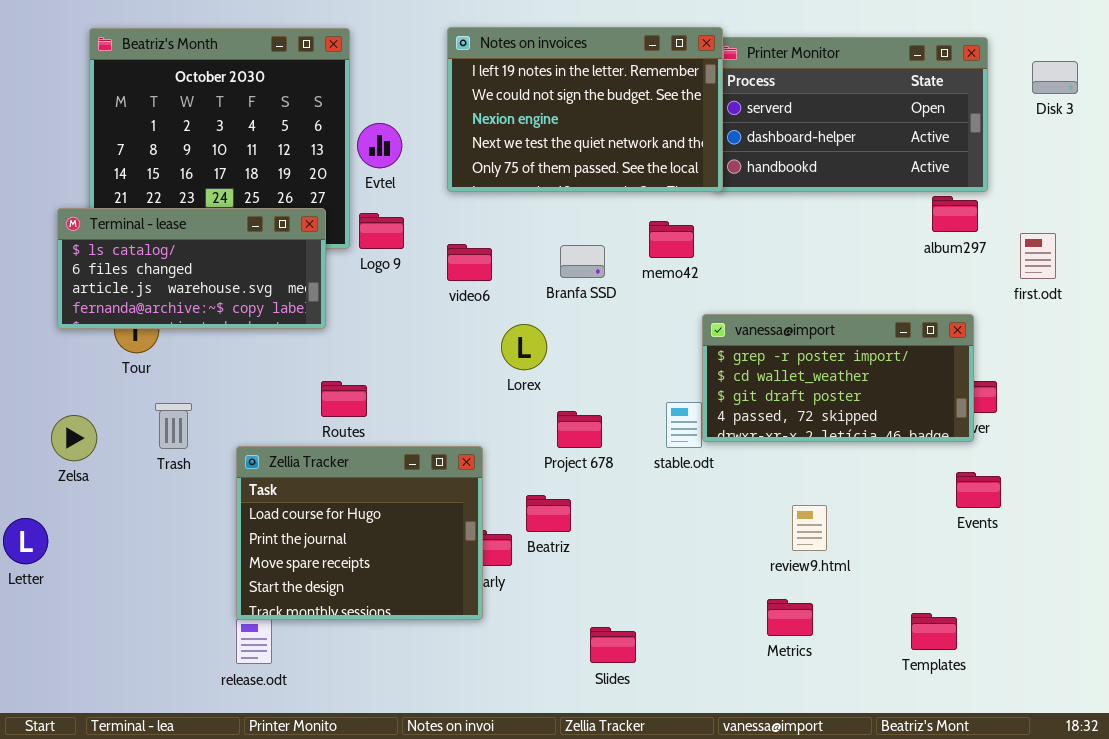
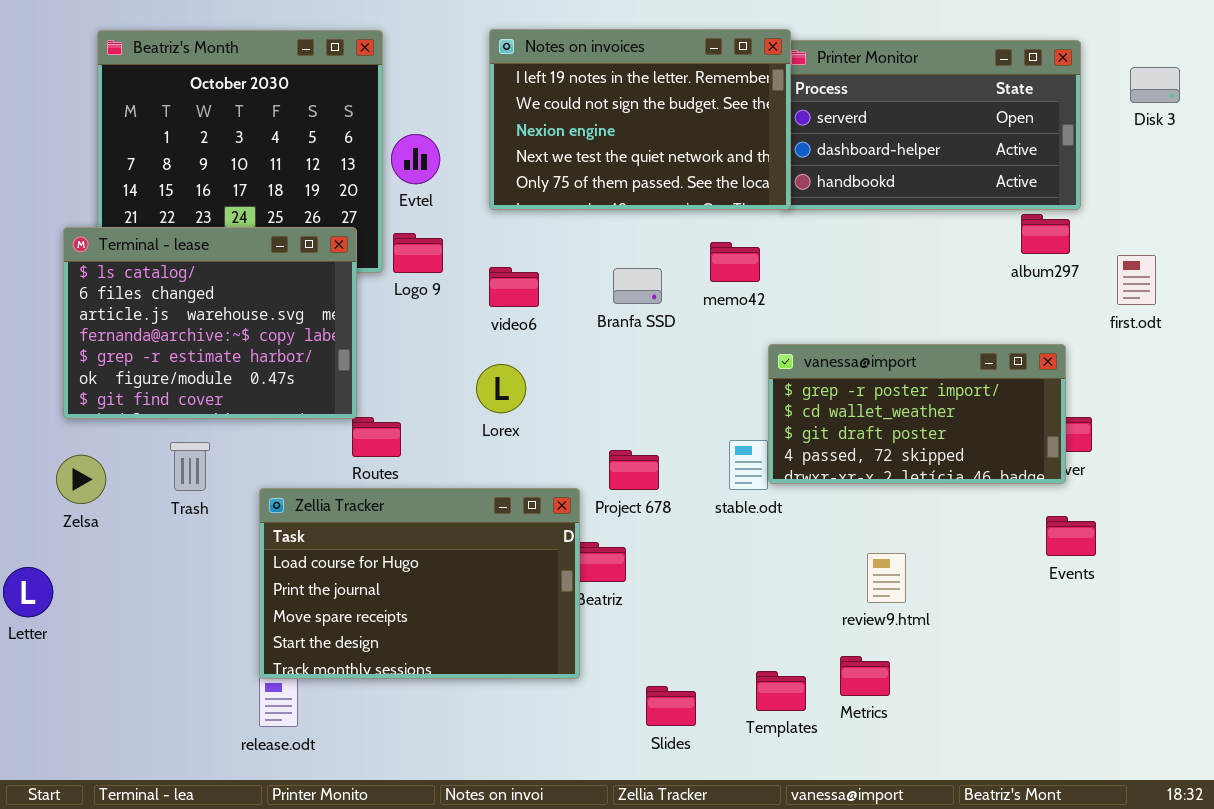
Terminal - lease: [57,208,326,329] -> [63,227,357,419], resized
Lorex: [501,324,547,370] -> [476,364,526,413], moved
Zellia Tracker: [236,446,483,620] -> [259,488,580,679], resized
Templates: [911,613,957,650] -> [756,671,806,711], moved

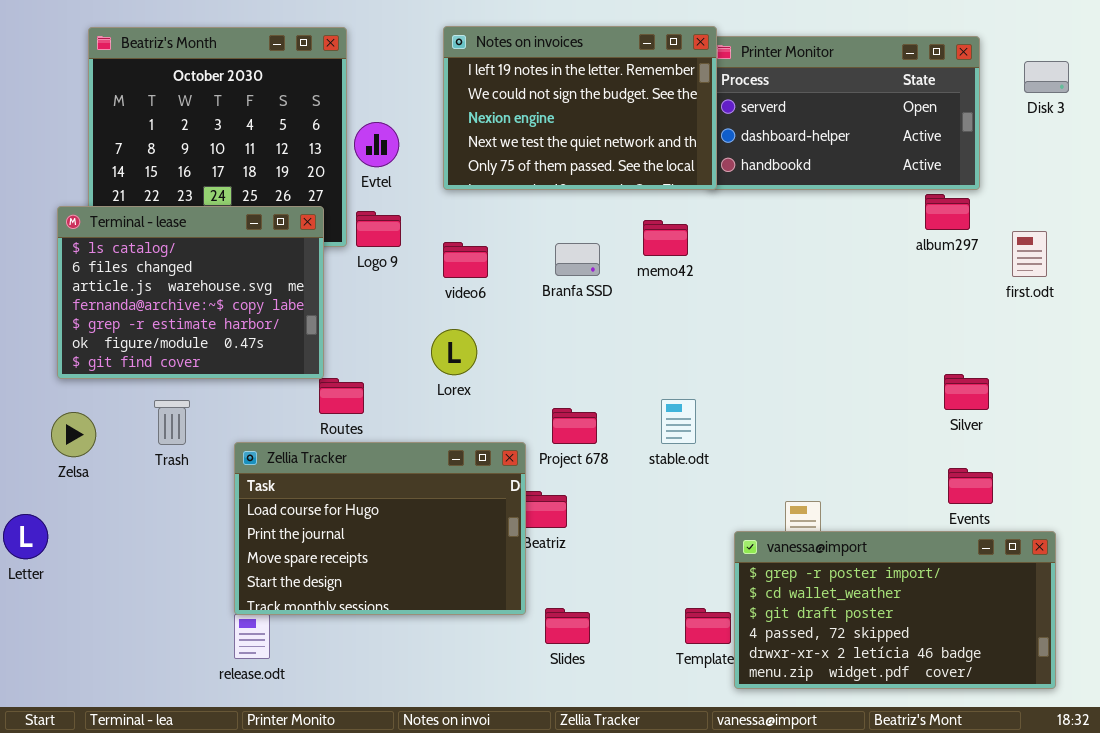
vanessa@import: [768,344,1066,484] -> [734,531,1056,689], moved, resized
Slides: [646,686,696,726] -> [545,608,590,644], moved

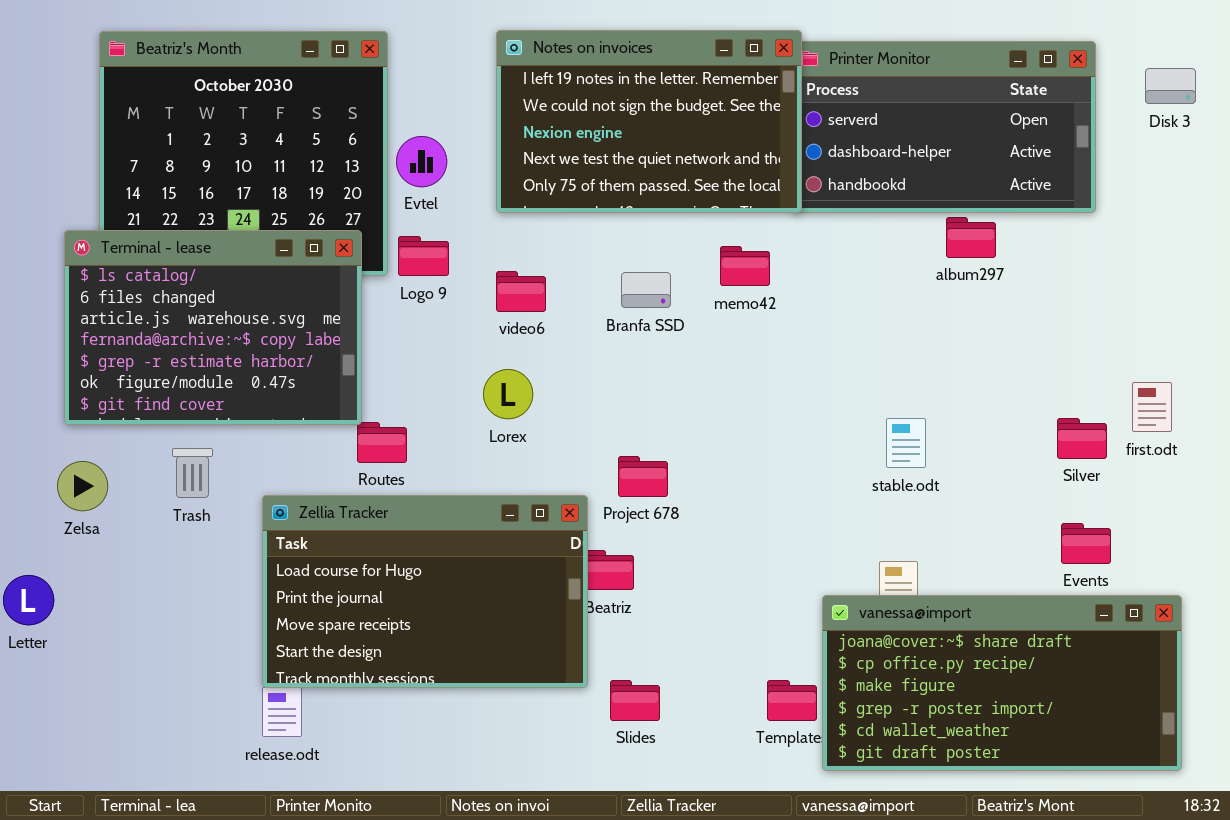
album297: [925,194,970,230] -> [946,217,996,258], moved
first.odt: [1012,231,1047,277] -> [1132,382,1172,432], moved
stable.odt: [661,399,696,444] -> [886,418,926,468], moved
vanessa@import: [734,531,1056,689] -> [822,595,1182,771], scrolled up 3 rows

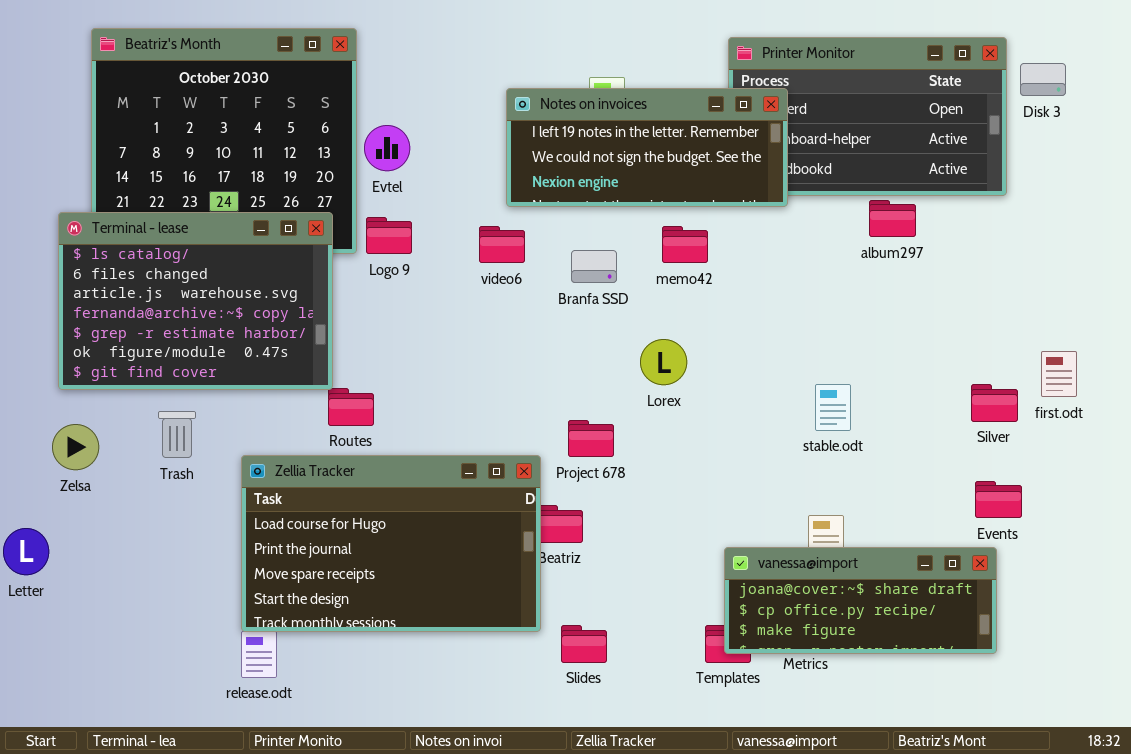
Notes on invoices: [496,30,802,213] -> [506,88,788,207], moved, resized
Disk 3: [1145,68,1196,104] -> [1020,63,1066,96], moved
video6: [496,271,546,312] -> [479,226,525,263], moved
Lorex: [483,369,533,419] -> [640,339,687,385], moved
vanessa@import: [822,595,1182,771] -> [724,547,997,654], moved, resized

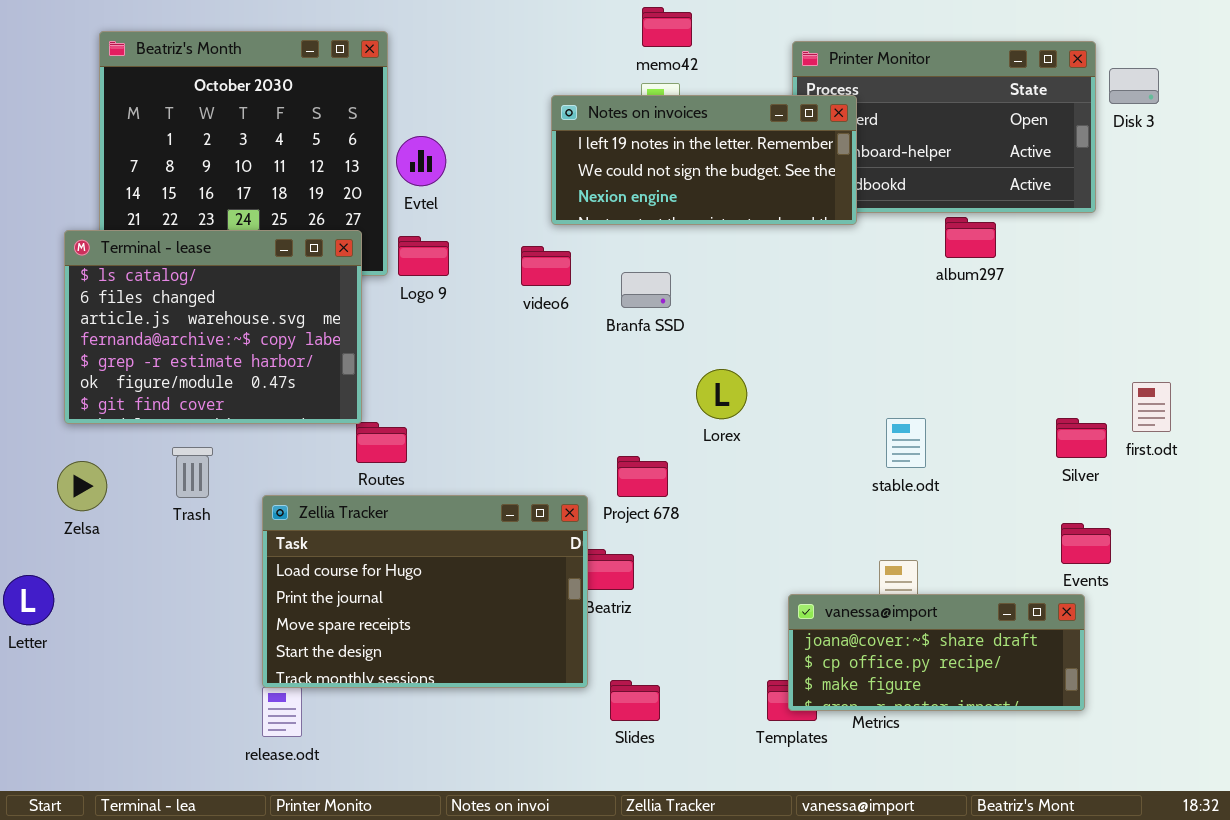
memo42: [662,226,708,263] -> [642,7,692,47], moved

